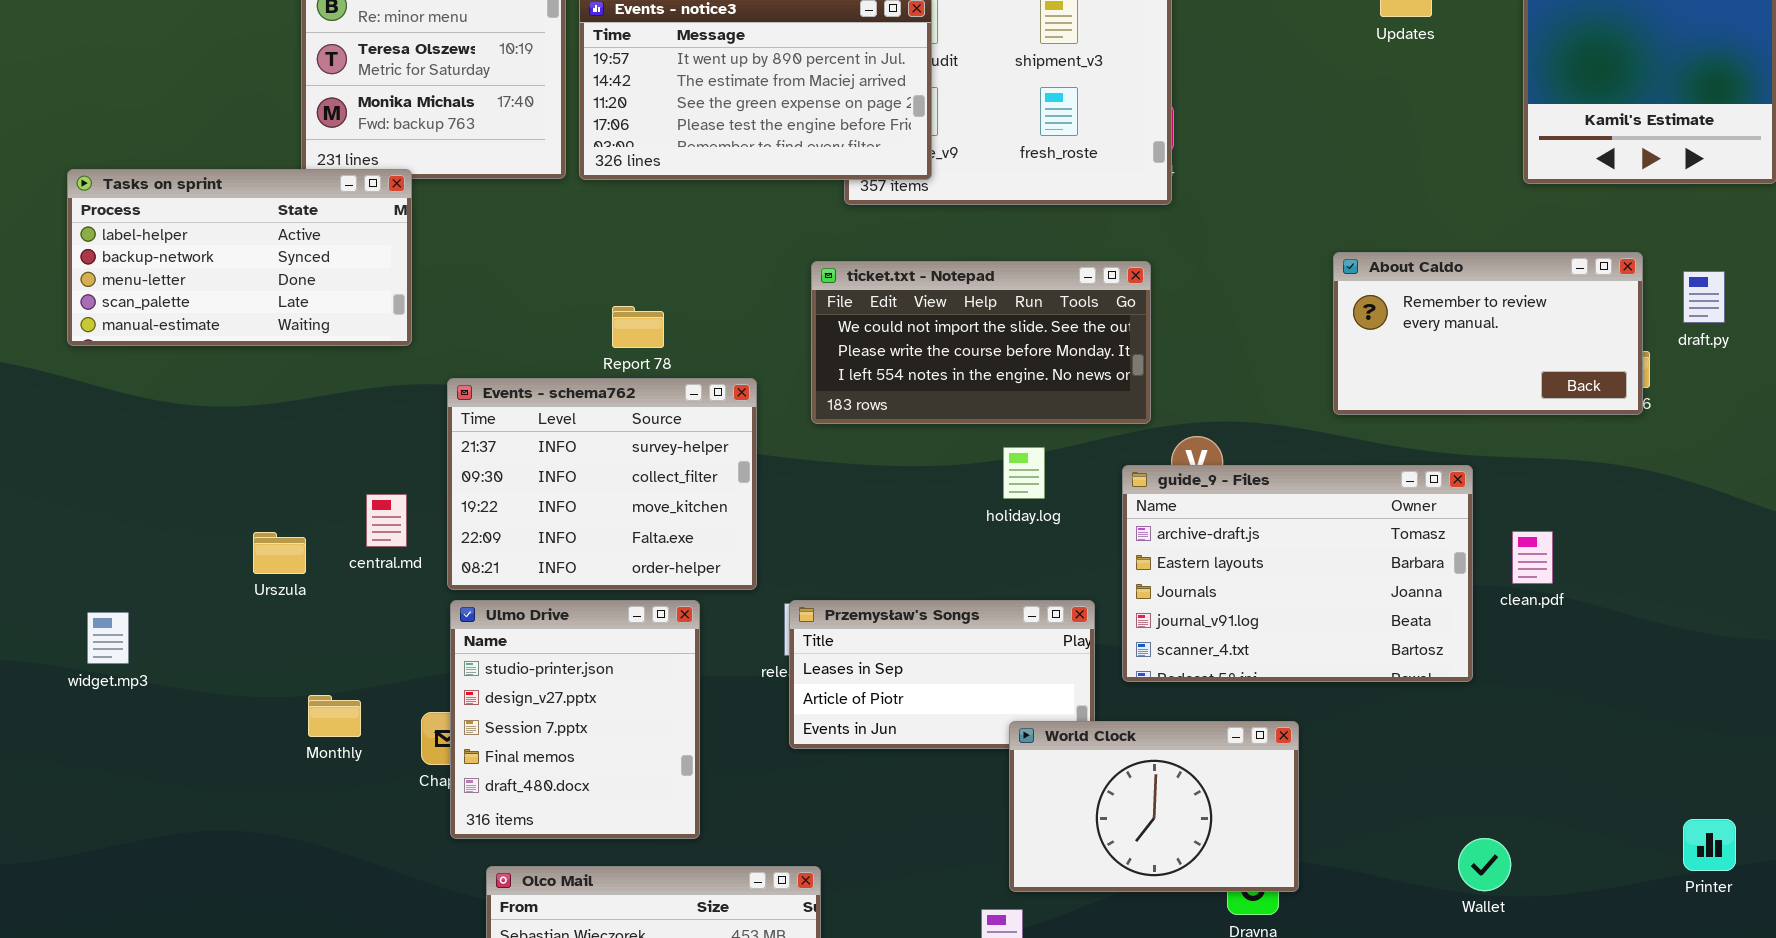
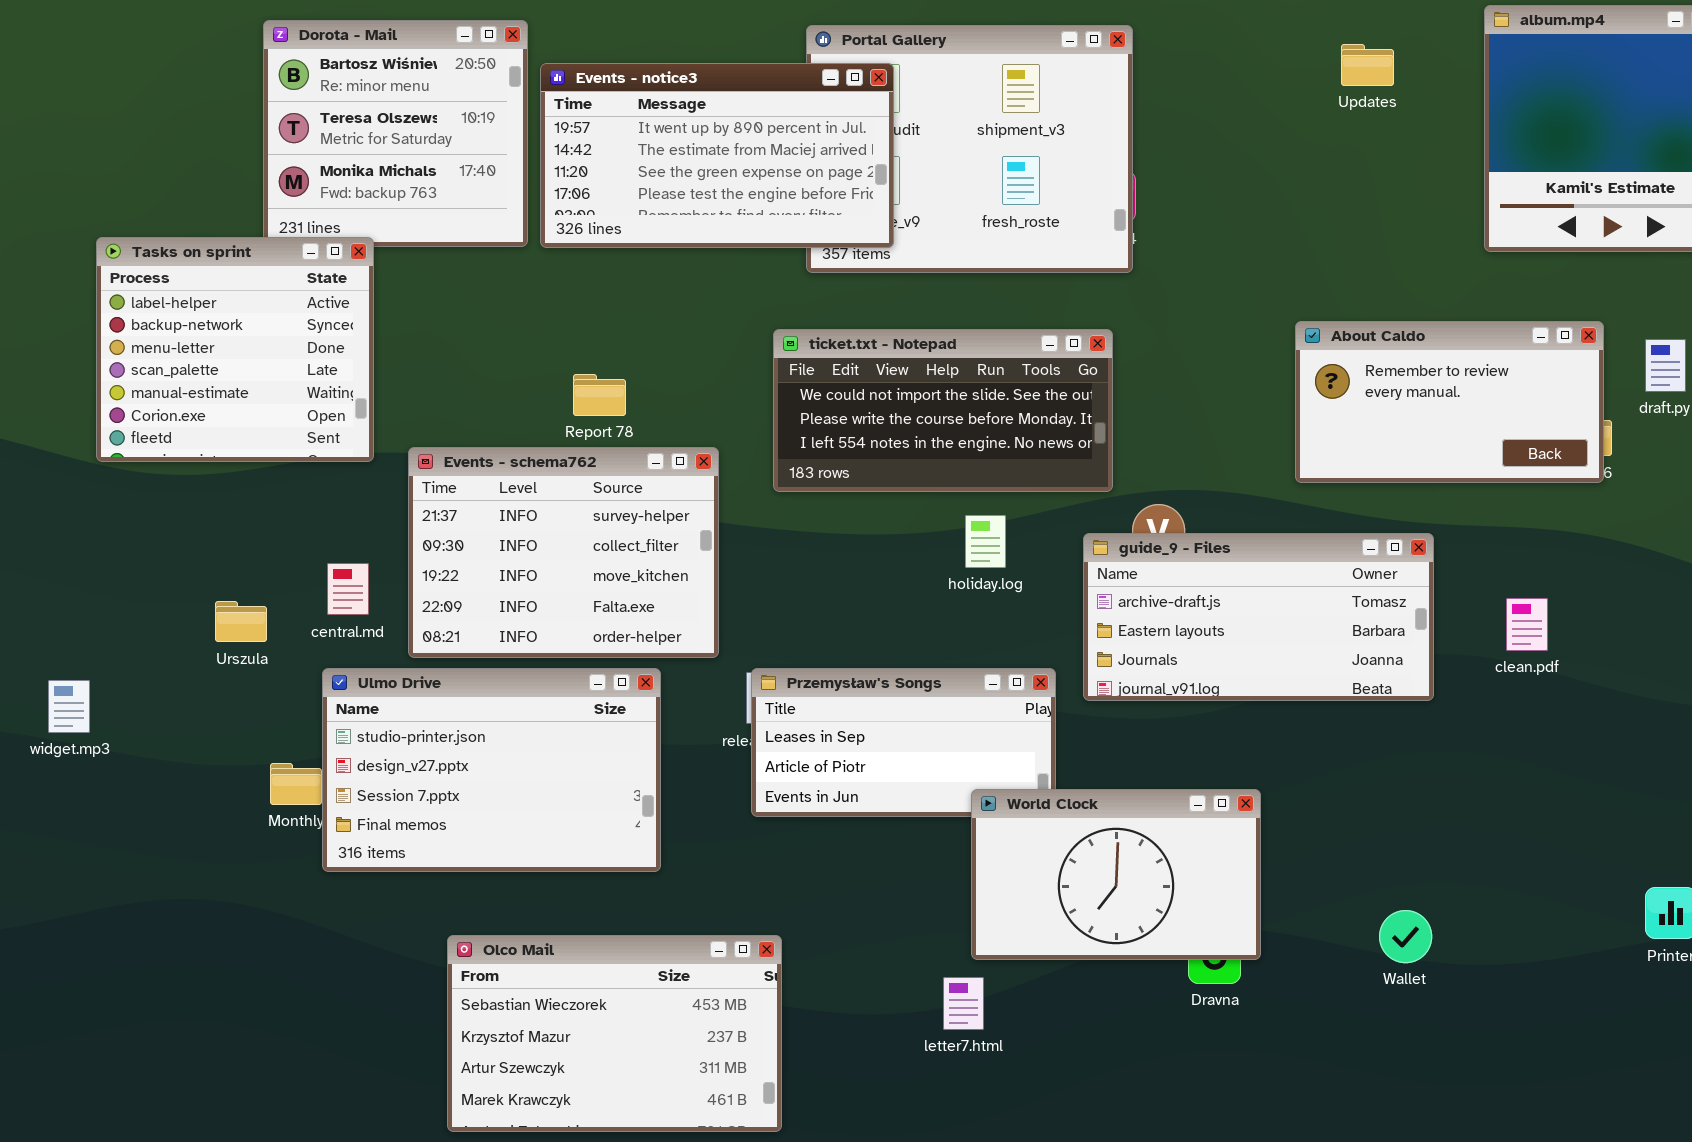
Tasks on sprint: [67,169,412,346] -> [96,237,374,462], resized
guide_9 - Files: [1122,465,1473,682] -> [1083,533,1434,701], resized
clean.pdf: [1512,531,1553,584] -> [1506,598,1548,651], moved
Ulmo Drive: [450,600,700,839] -> [322,668,661,872], resized
Wallet: [1458,838,1511,891] -> [1379,910,1432,963], moved

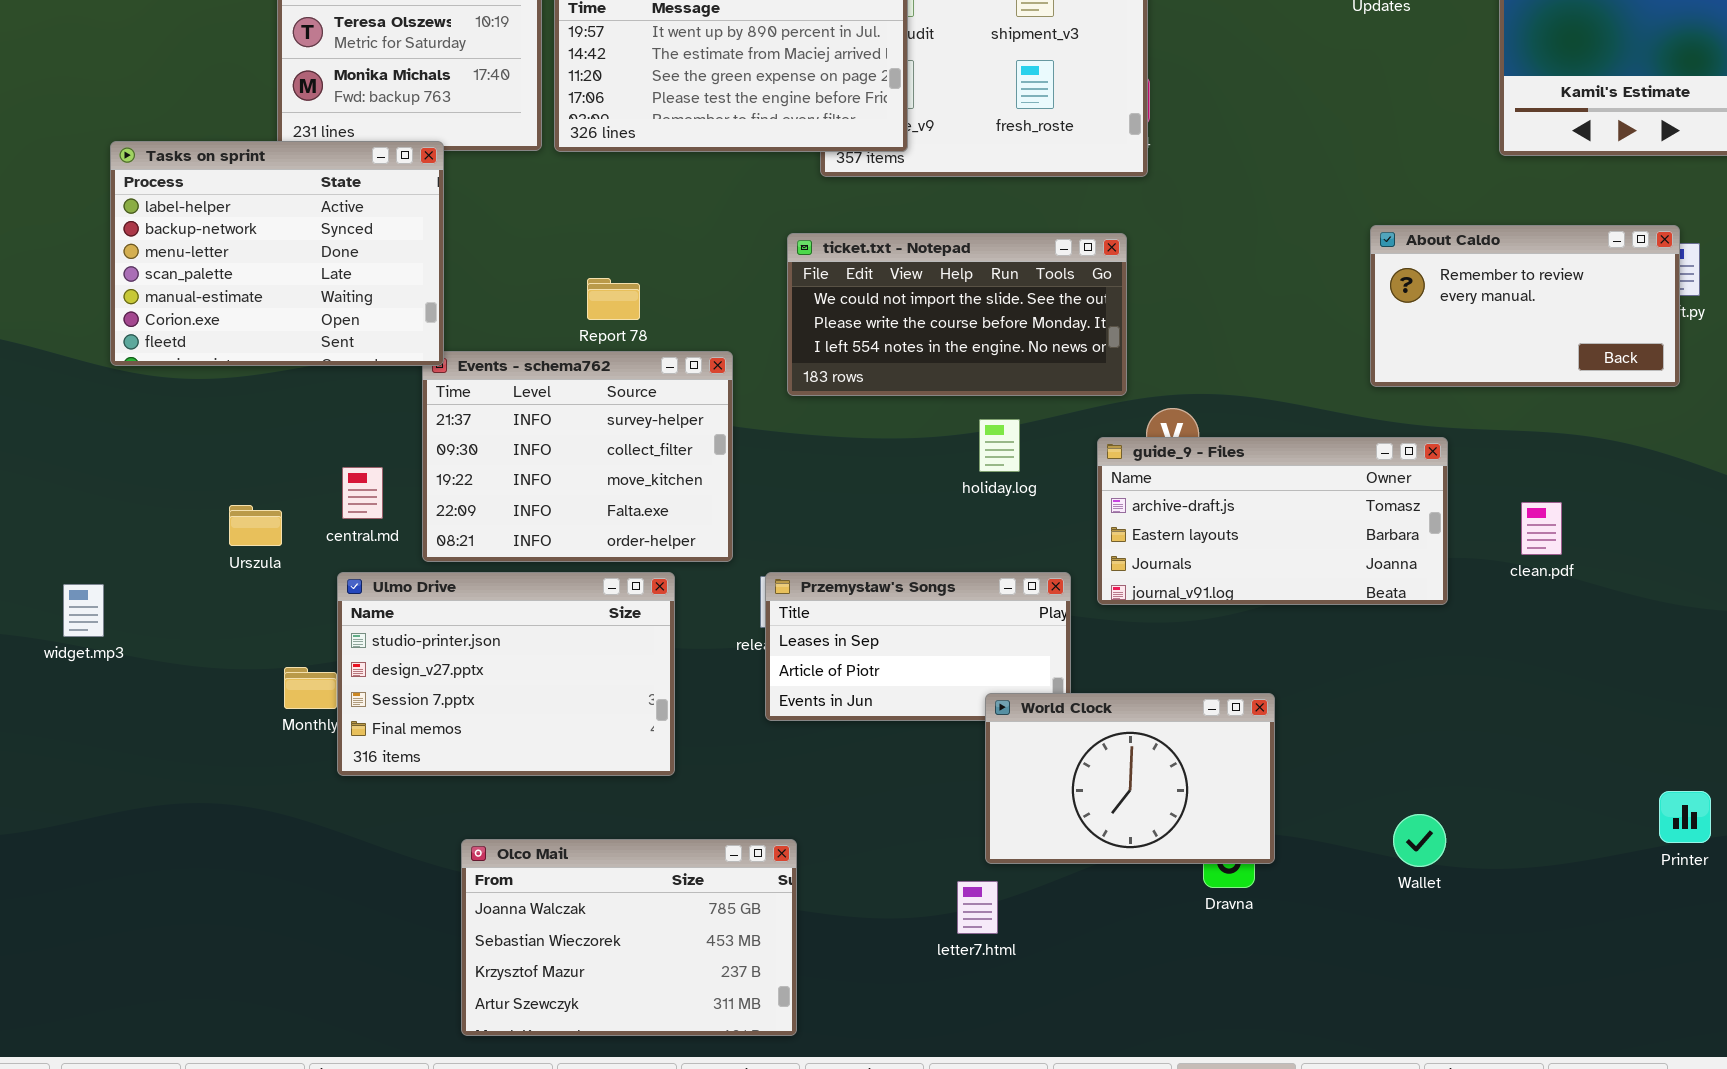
Tasks on sprint: [96,237,374,462] -> [110,141,444,366], resized
About Caldo: [1295,321,1604,483] -> [1370,225,1680,387], moved
Olco Mail: [447,935,782,1132] -> [461,839,797,1036], scrolled up 1 row

